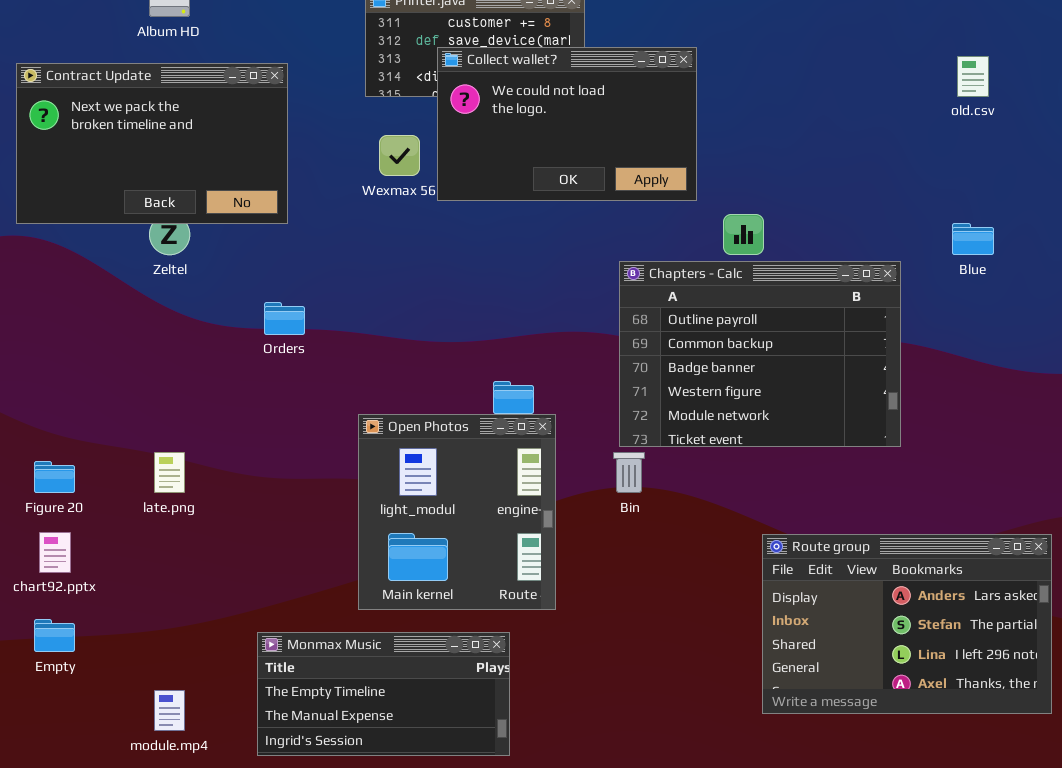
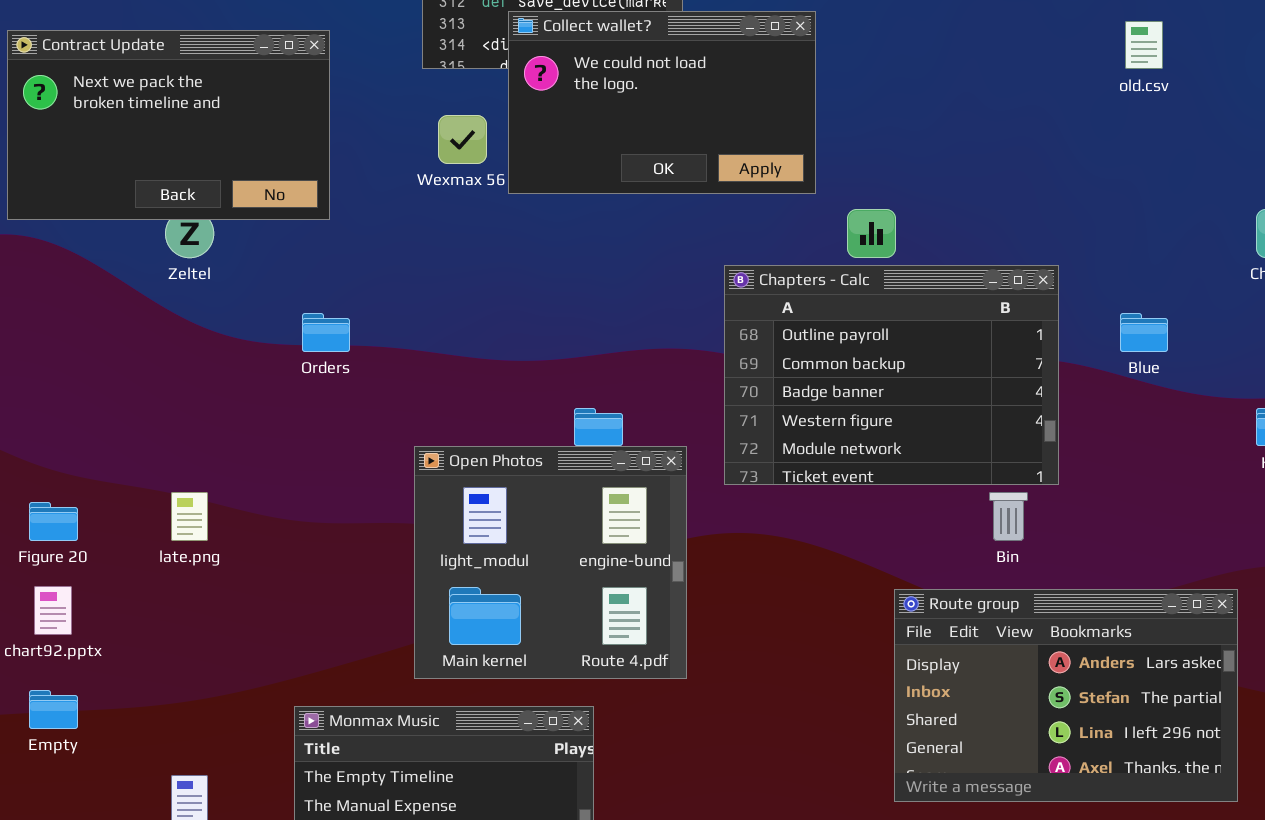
Blue: [952,223,994,255] -> [1120,313,1168,352], moved
Open Photos: [358,414,556,610] -> [414,446,687,679], resized
Bin: [613,452,645,493] -> [989,492,1028,541], moved

